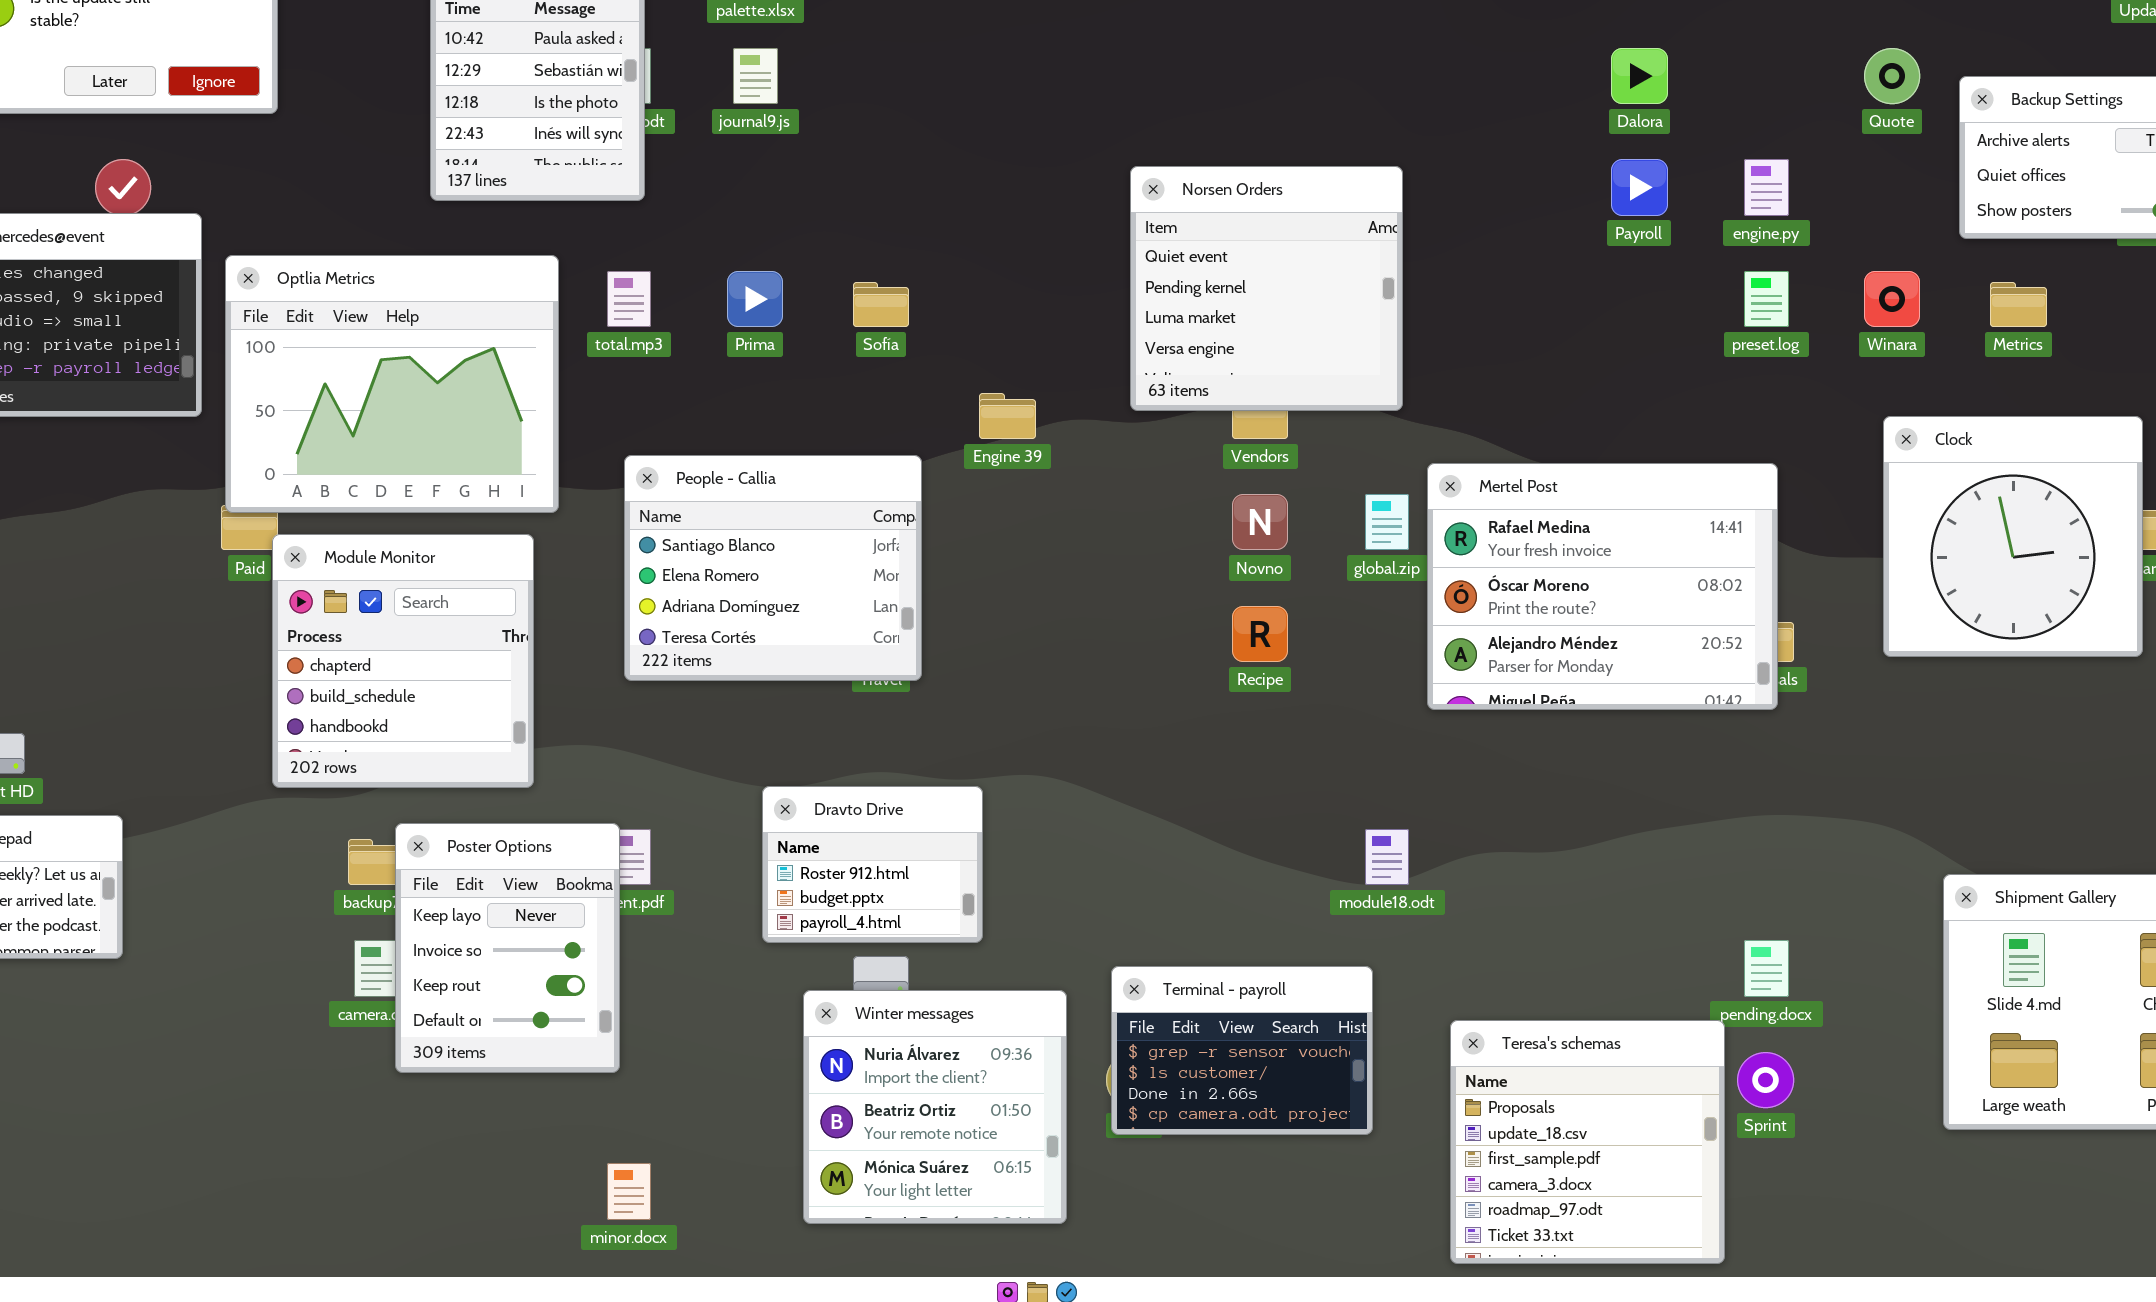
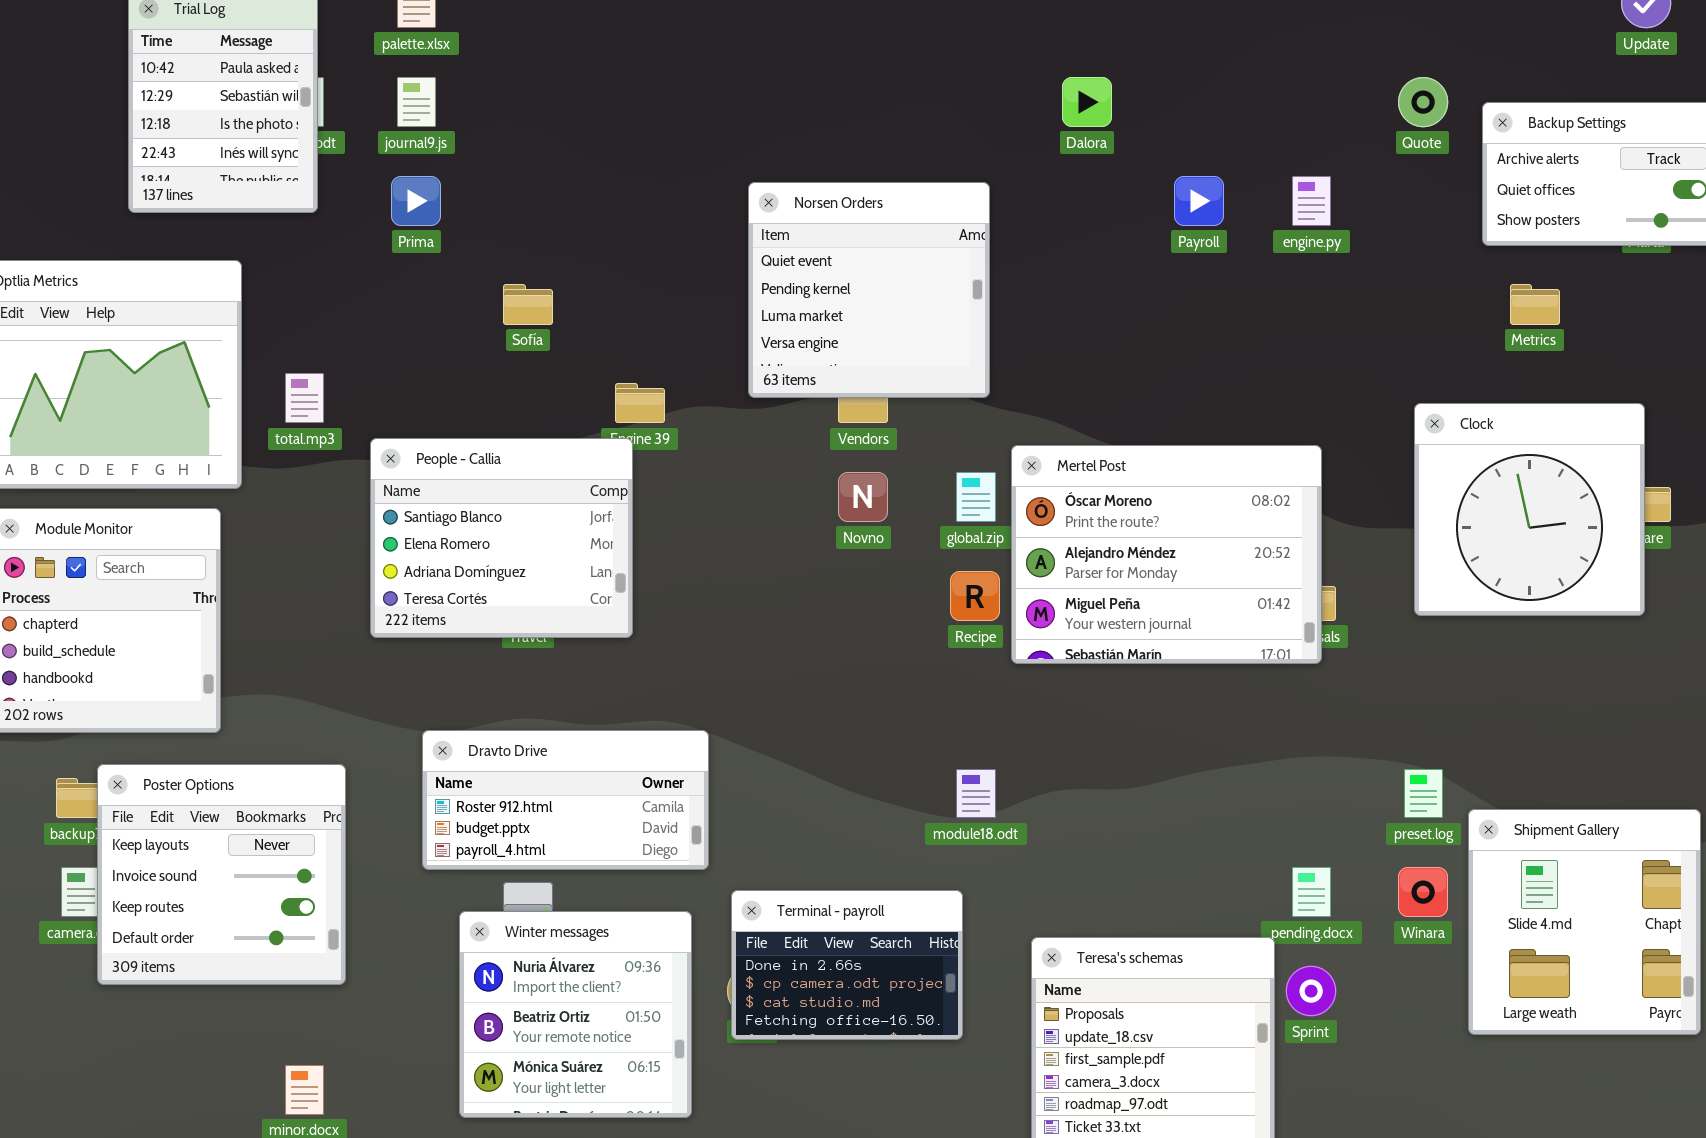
Dalora: [1611,48,1668,104] -> [1062,77,1112,127], moved
total.mp3: [607,271,651,327] -> [285,373,324,423], moved
Prima: [727,271,783,327] -> [391,176,441,226], moved
preset.log: [1744,271,1789,327] -> [1404,769,1443,818], moved
Winara: [1864,271,1920,327] -> [1398,867,1448,917], moved
People - Callia: [624,455,922,681] -> [370,438,633,638], moved
Mertel Post: [1427,463,1778,710] -> [1011,445,1322,664], scrolled down 1 row
Recipe: [1232,606,1288,662] -> [950,571,1000,621], moved
Dravto Drive: [762,786,983,943] -> [422,730,709,870], resized
Poster Options: [395,823,620,1073] -> [97,764,346,985], resized
Terminal - payroll: [1111,966,1373,1135] -> [731,890,963,1040], scrolled down 2 rows

